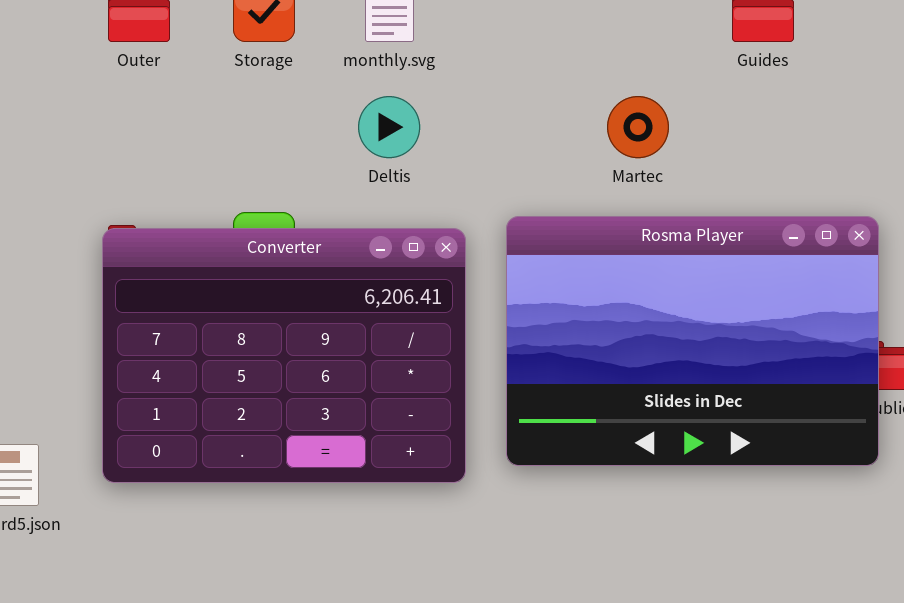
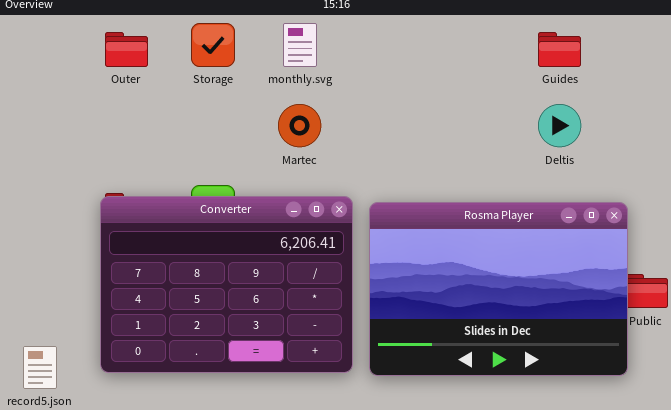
Deltis: [358,96,420,158] -> [538,104,581,147], moved
Martec: [607,96,669,158] -> [278,104,321,147], moved
Rosma Player: [506,216,879,466] -> [369,202,628,376], moved

